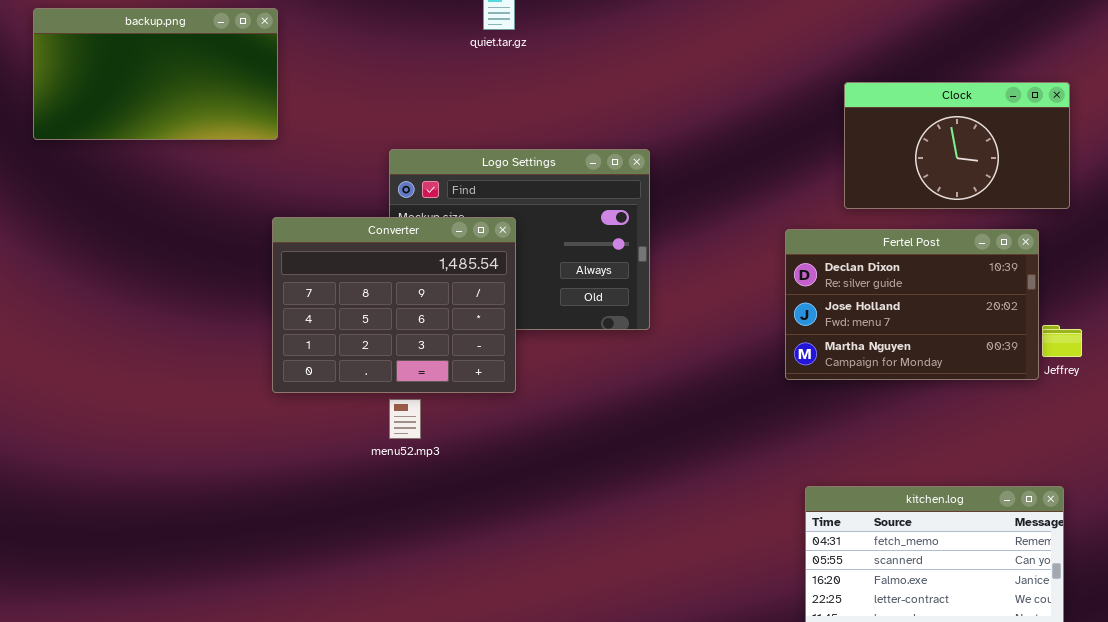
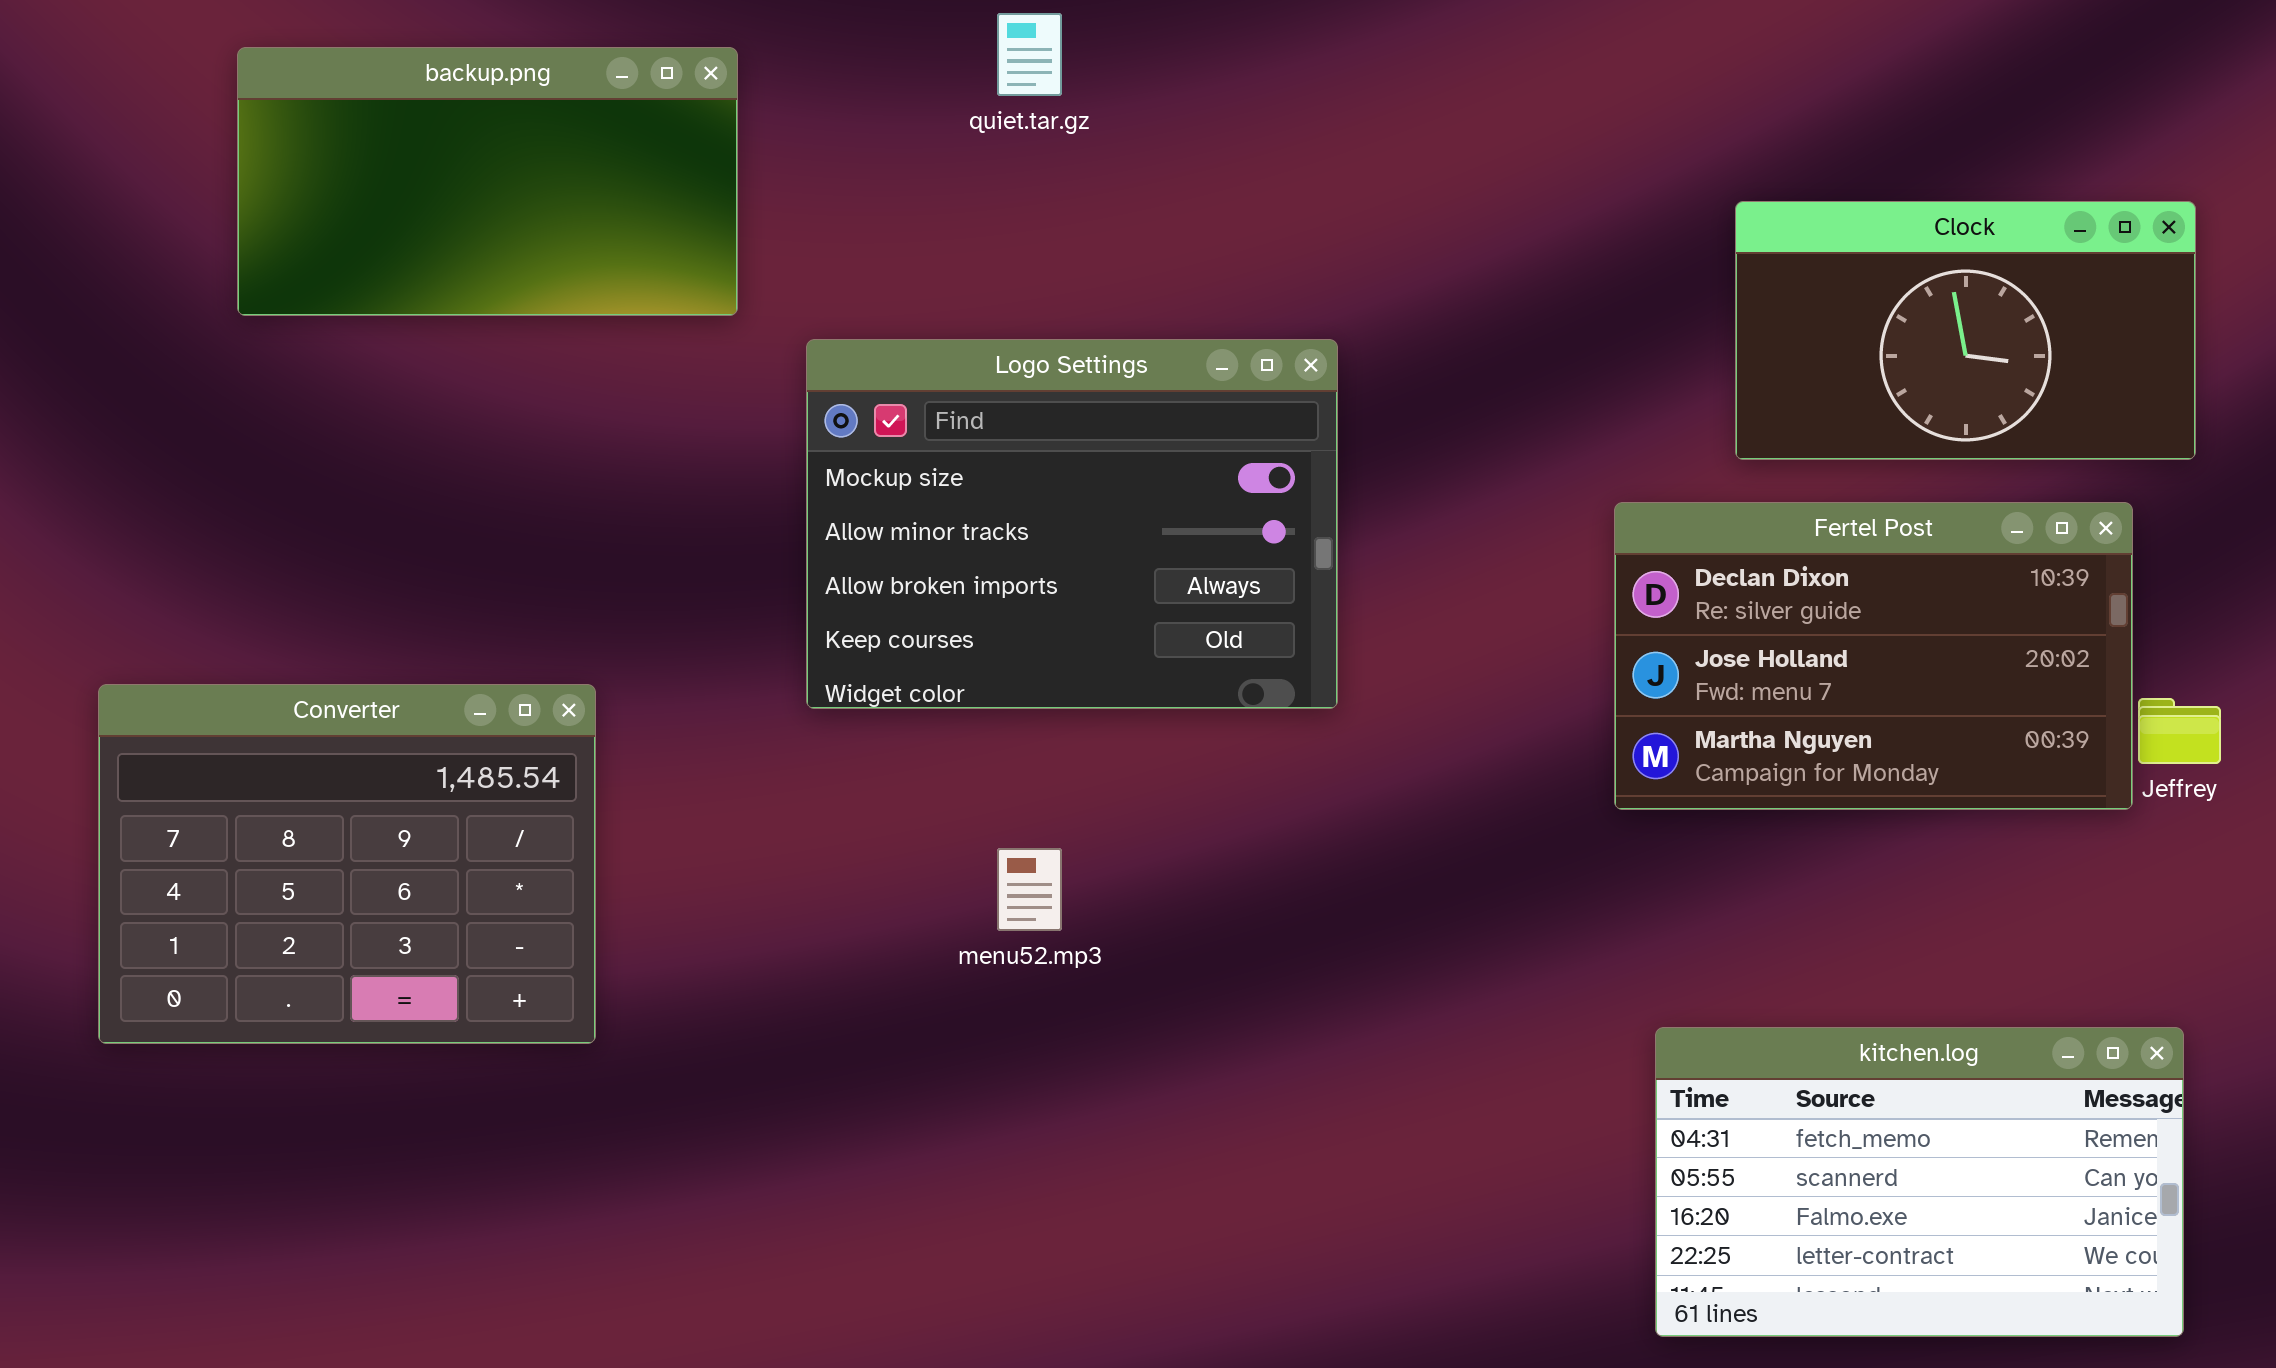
backup.png: [33,8,278,140] -> [237,47,738,316], moved
Converter: [272,217,516,393] -> [98,684,596,1044], moved
menu52.mp3: [389,399,421,439] -> [997,848,1062,931], moved

